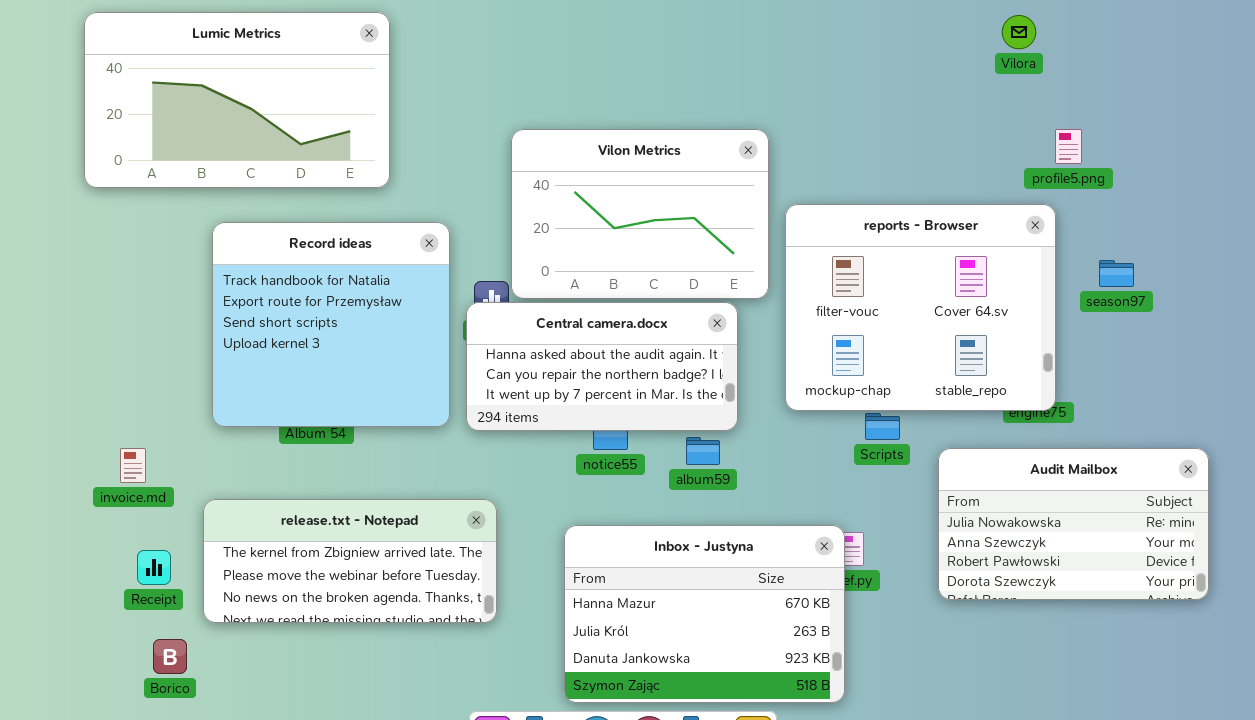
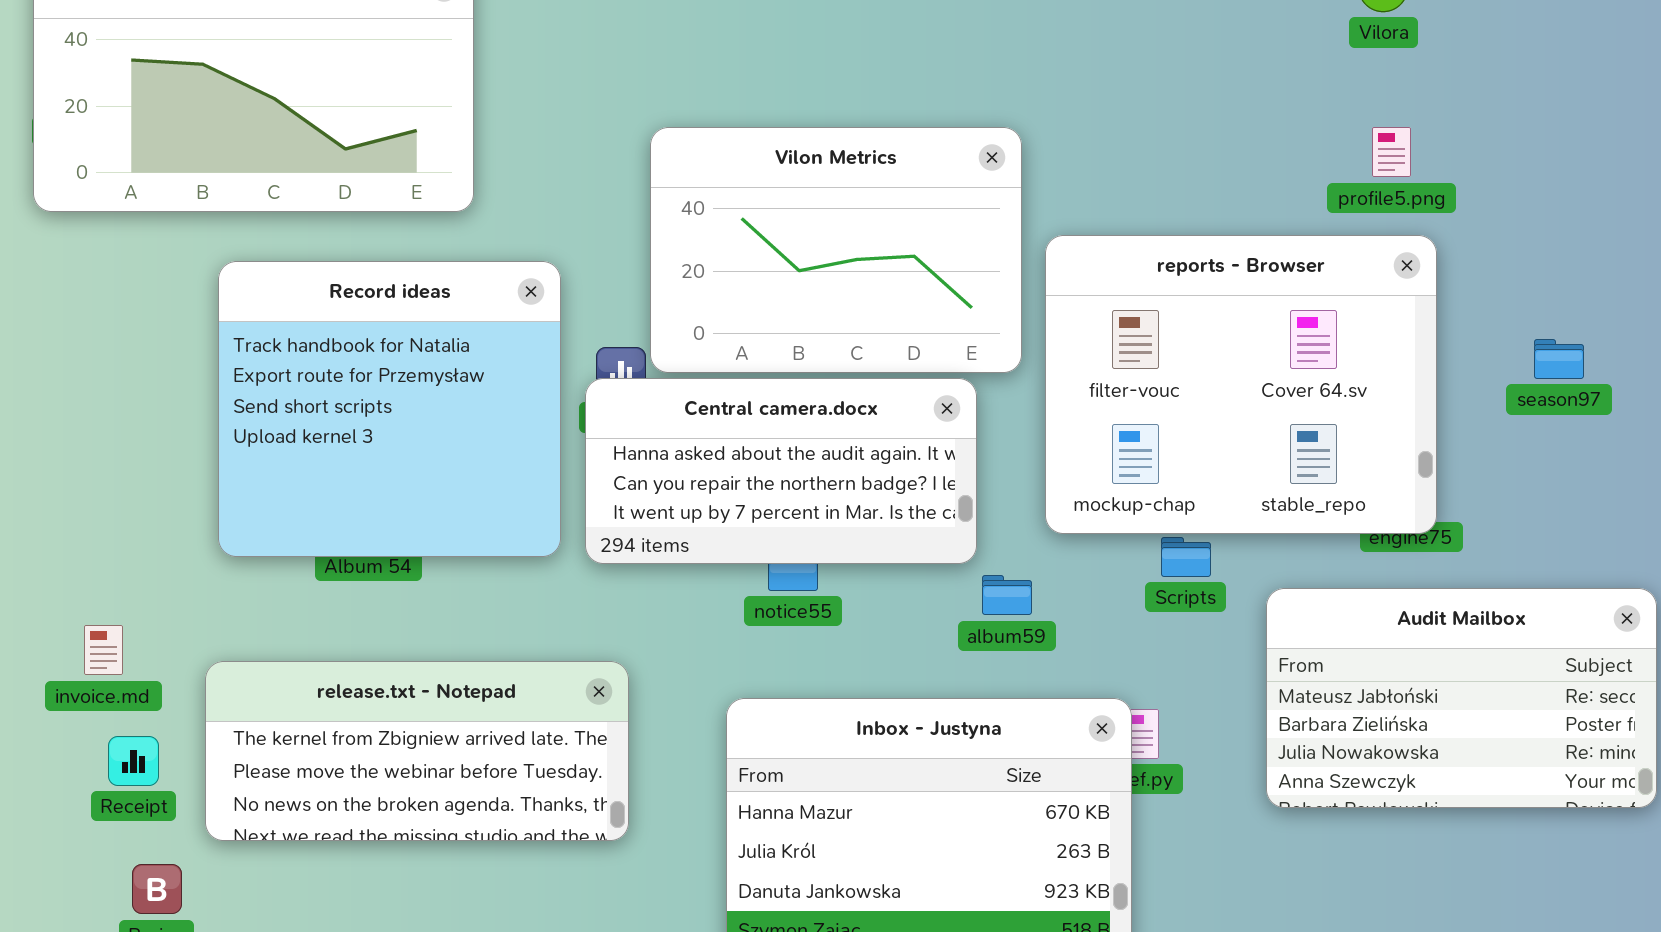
profile5.png: [1055,129,1082,164] -> [1372,127,1411,177], moved
season97: [1099,260,1134,287] -> [1534,339,1584,379], moved
album59: [686,437,720,465] -> [982,575,1032,615], moved
invoice.md: [120,448,146,483] -> [84,625,123,675], moved
Audit Mailbox: [938,448,1209,600] -> [1266,588,1657,808], scrolled up 2 rows

